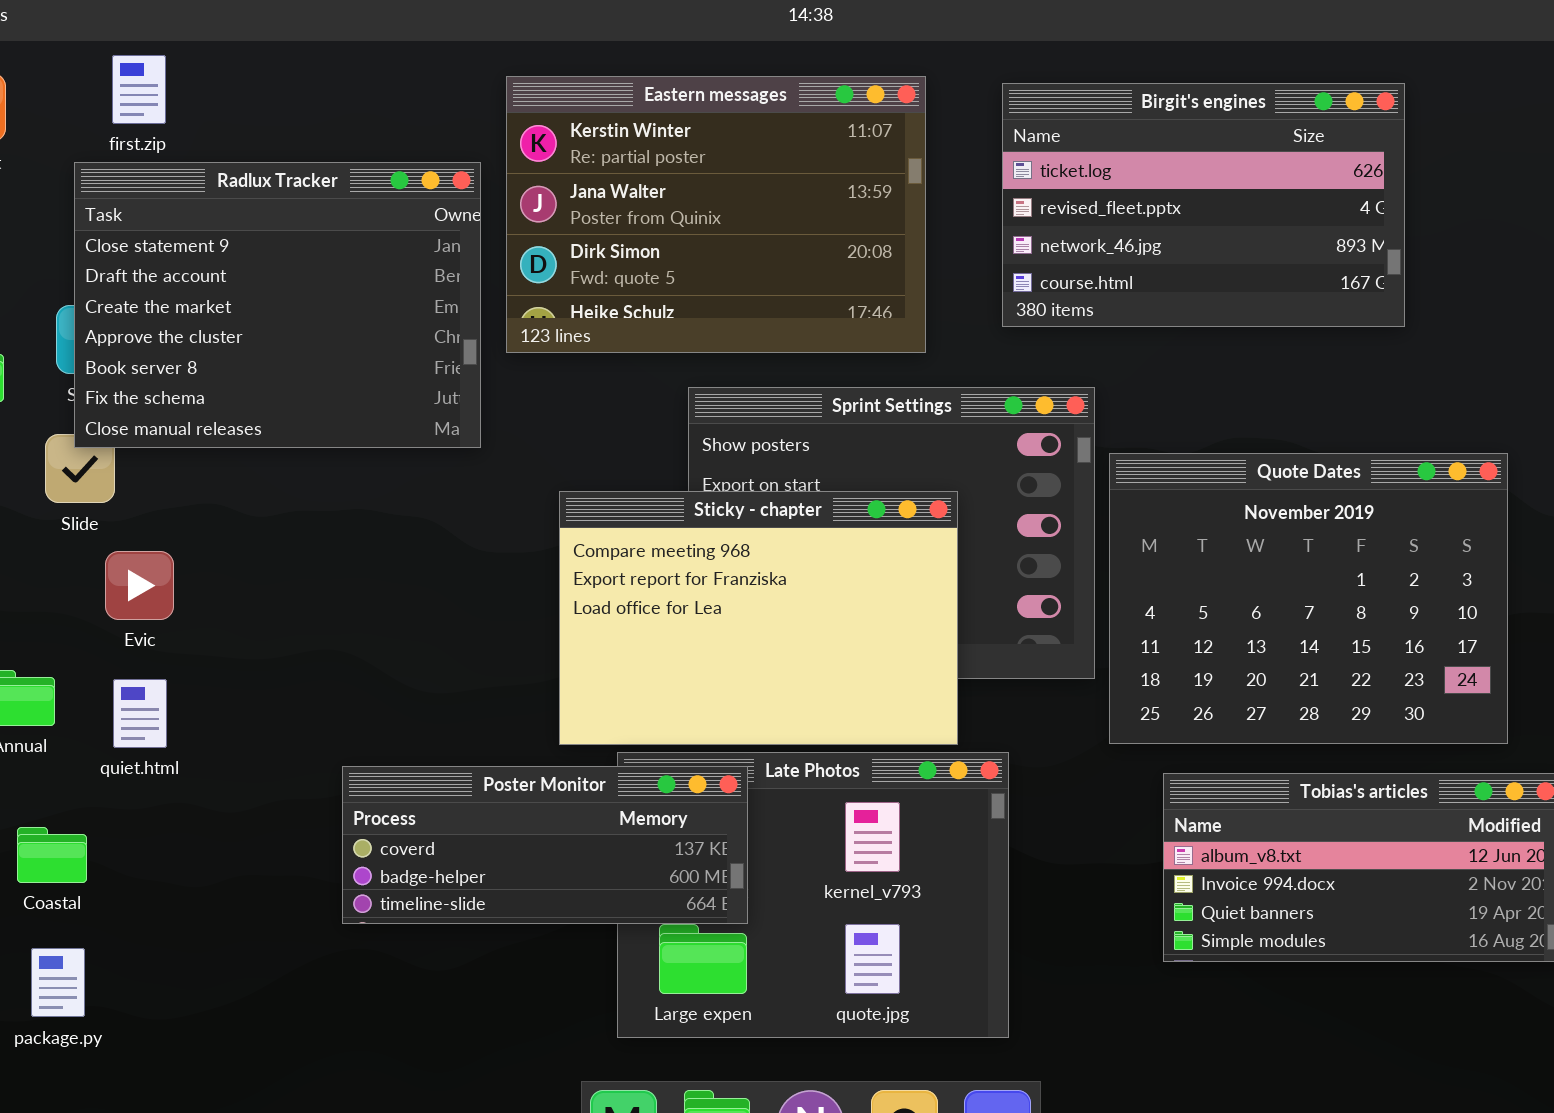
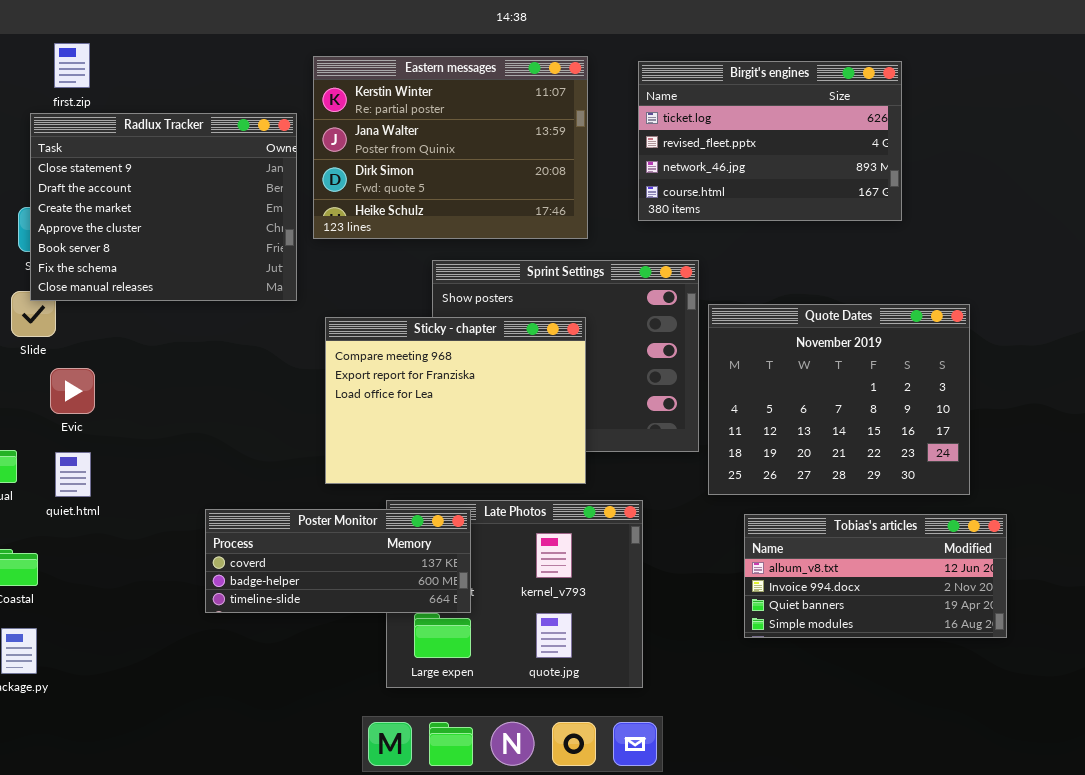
Sticky - chapter: [559,491,958,745] -> [325,317,586,484], moved

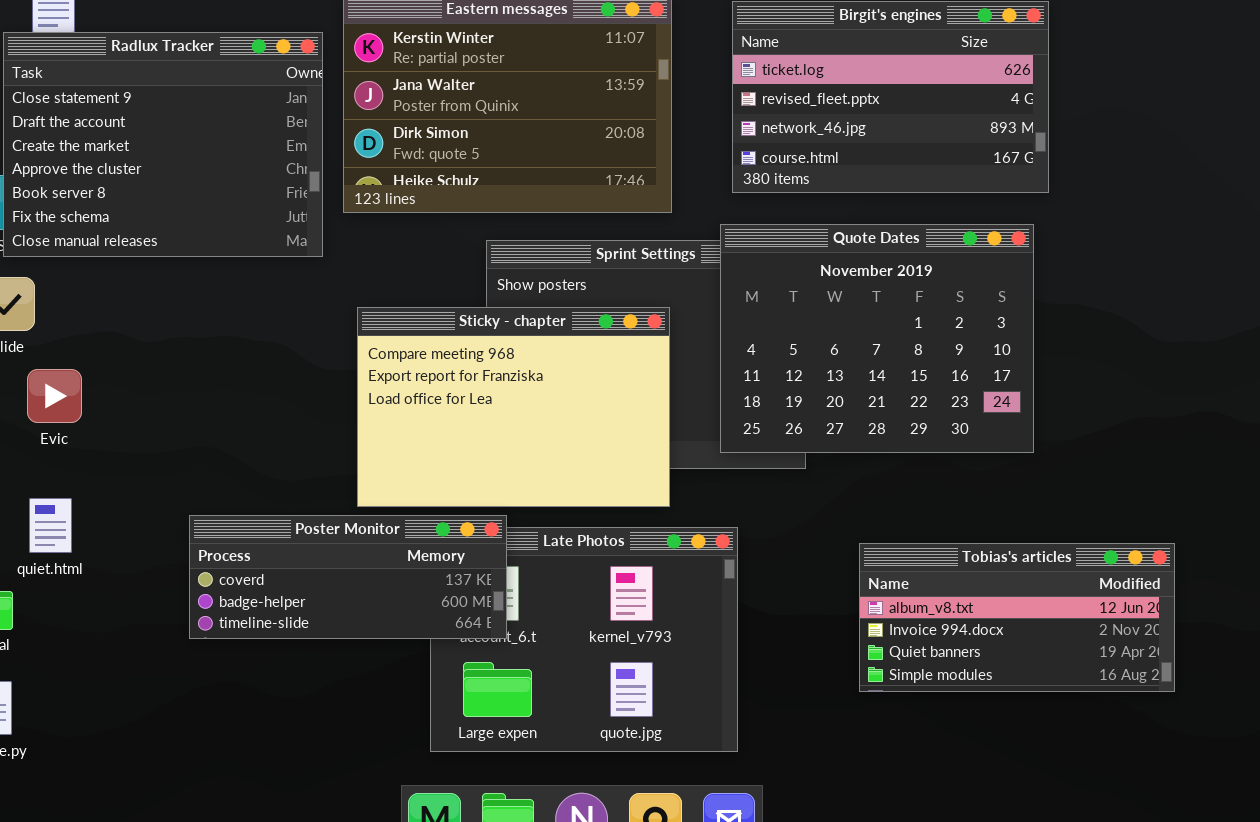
Radlux Tracker: [30,113,297,301] -> [3,32,323,257], moved
Quote Dates: [708,304,970,495] -> [720,224,1034,453], moved
quiet.html: [55,452,91,497] -> [29,498,72,553], moved
Poster Monitor: [205,509,471,613] -> [189,515,507,639], moved

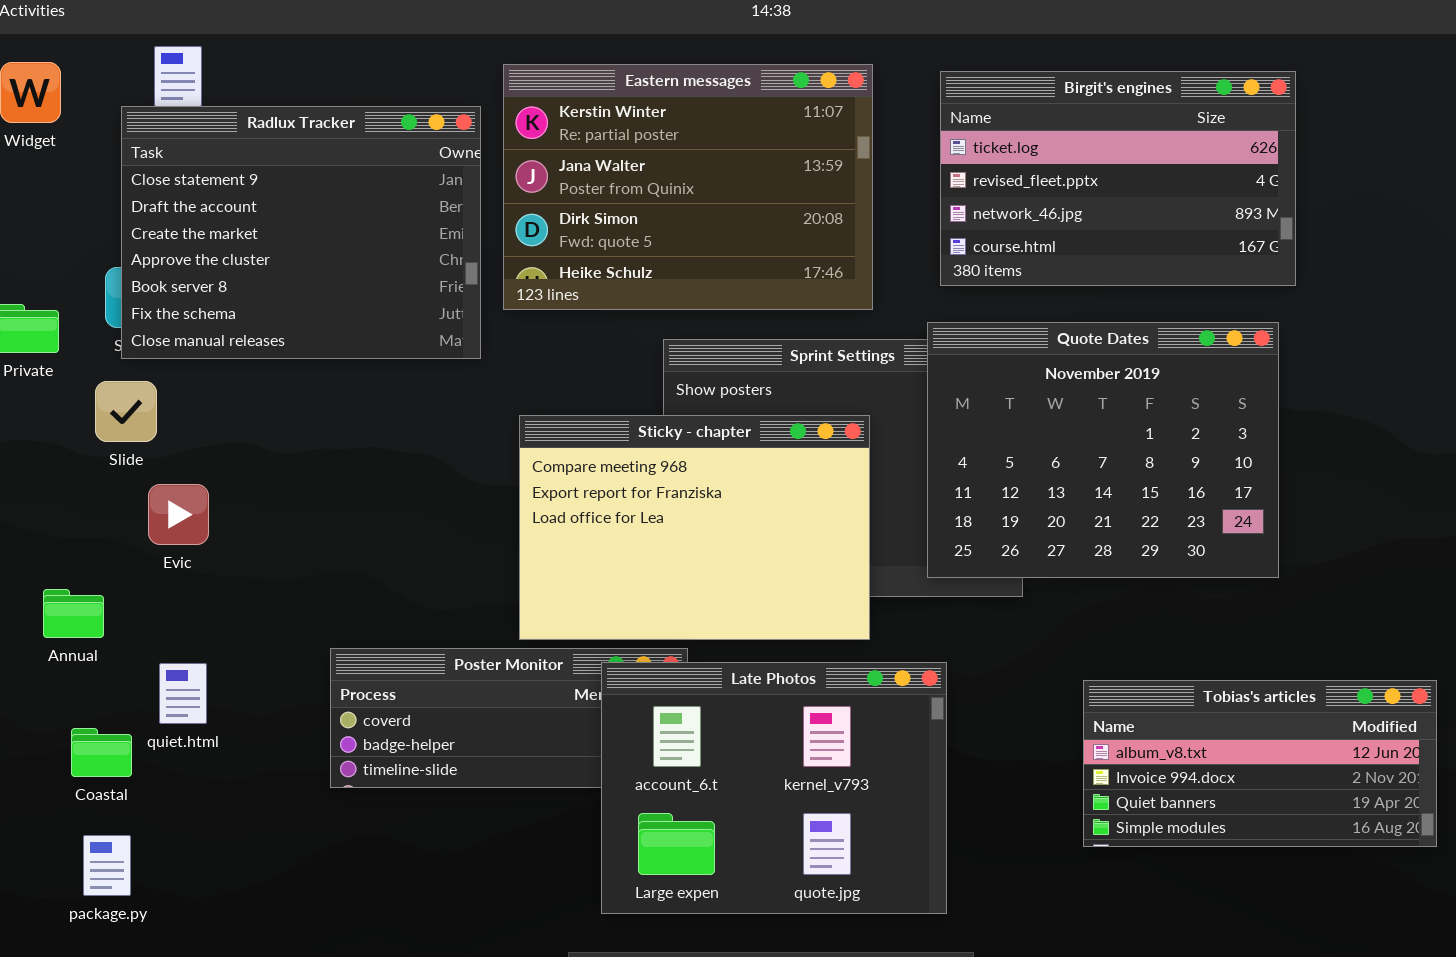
quiet.html: [29,498,72,553] -> [159,663,207,724], moved
Late Photos: [430,527,738,752] -> [601,662,947,914], raised

